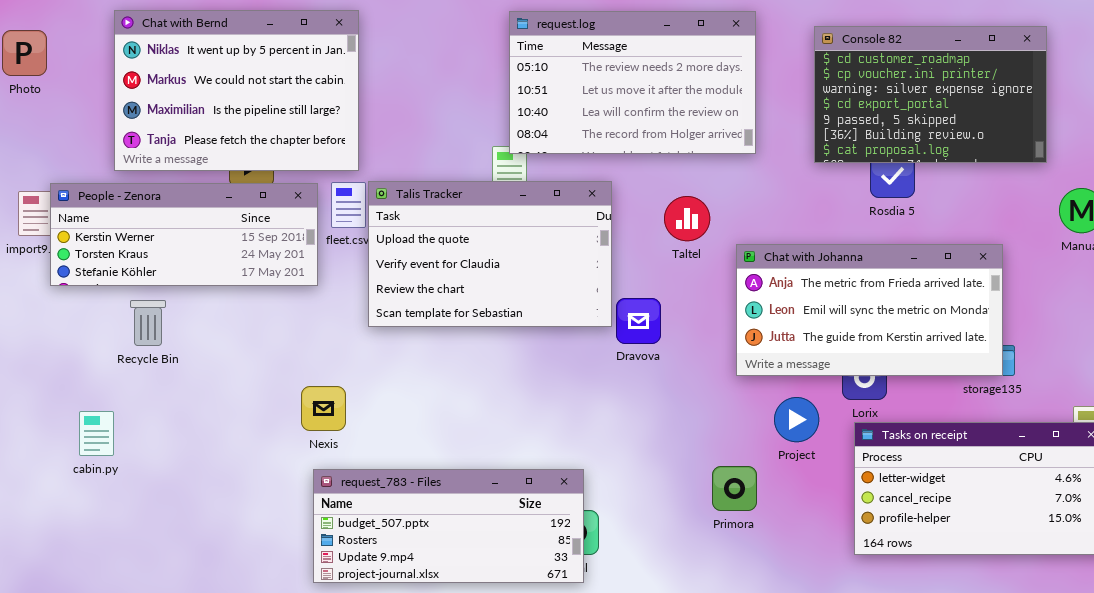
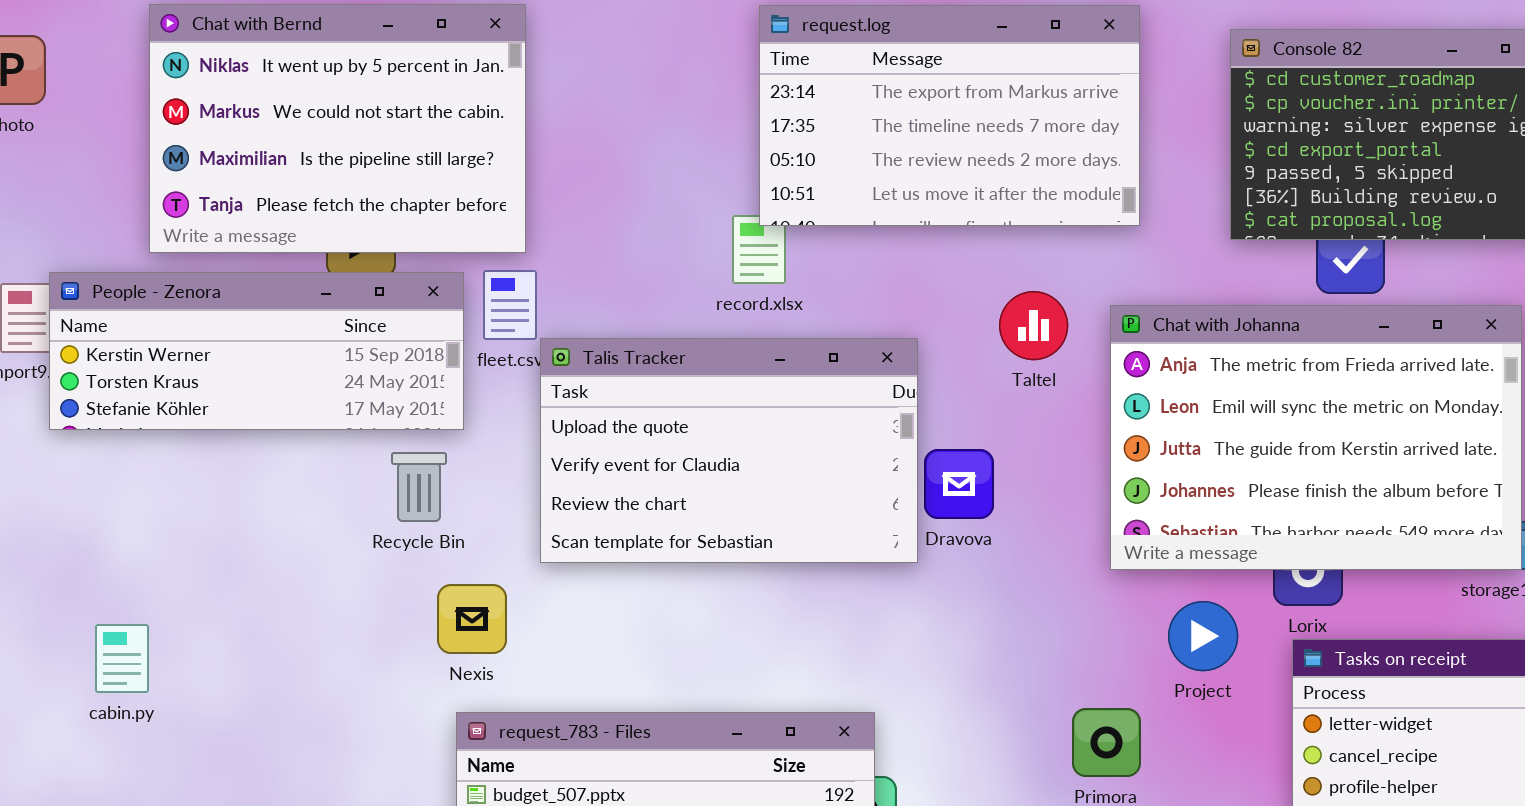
request.log: [509,11,756,154] -> [759,5,1140,226], scrolled up 2 rows
Talis Tracker: [368,181,612,327] -> [540,338,918,563], moved
Chat with Johanna: [736,244,1003,376] -> [1110,305,1522,570], resized
Recycle Bin: [130,300,166,346] -> [391,452,447,522], moved

